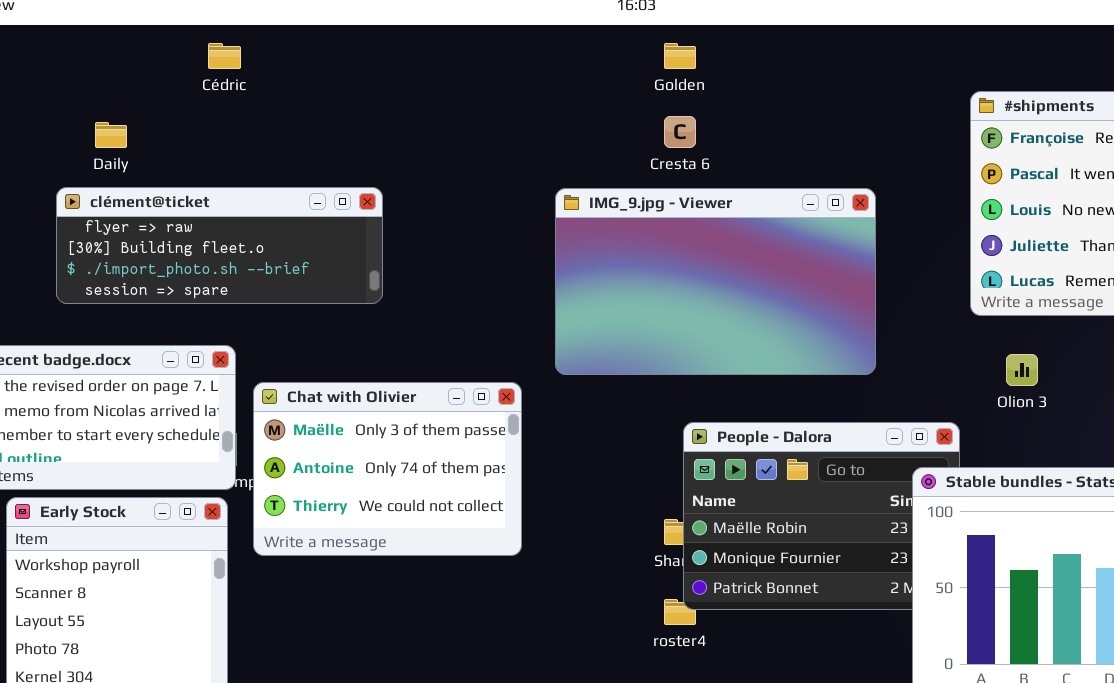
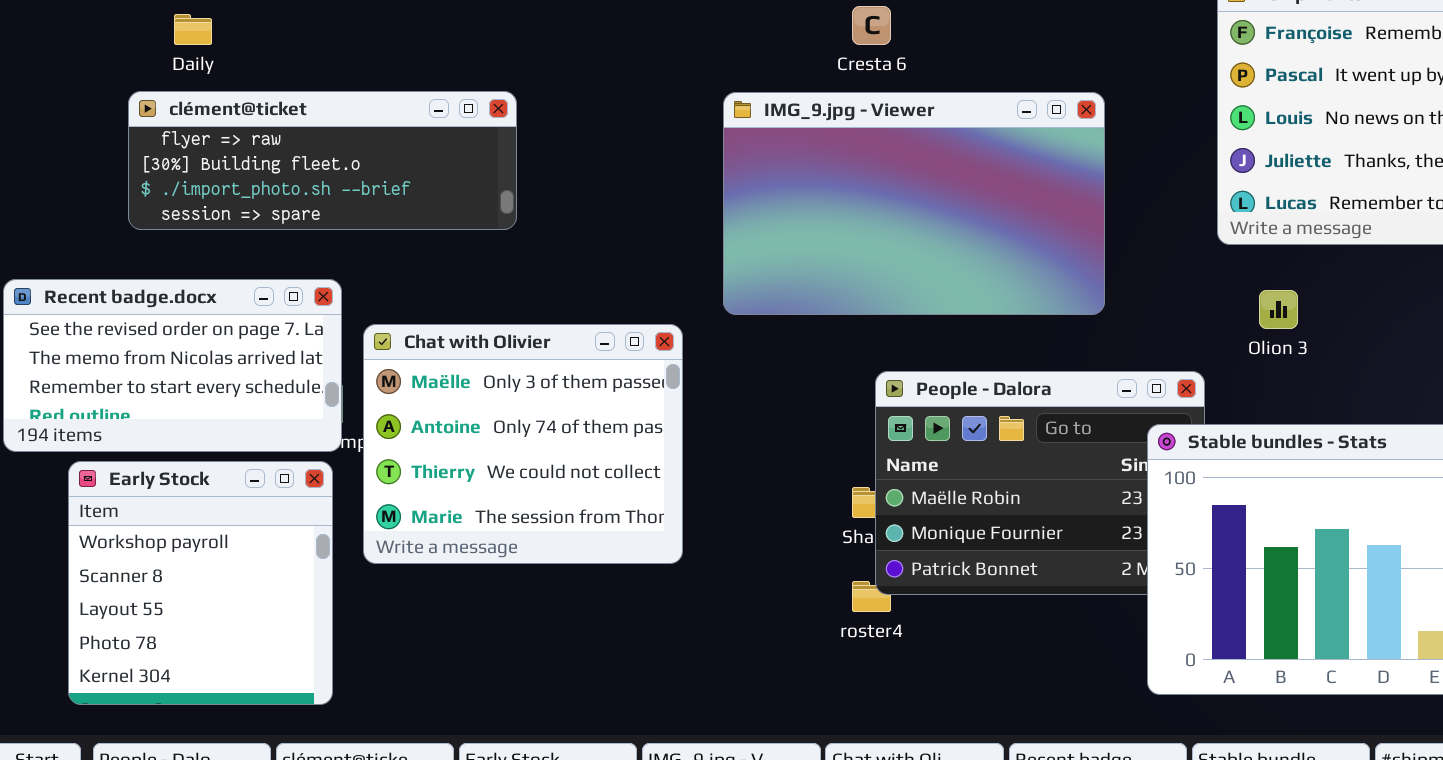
Chat with Olivier: [253,382,522,556] -> [363,324,683,564], resized

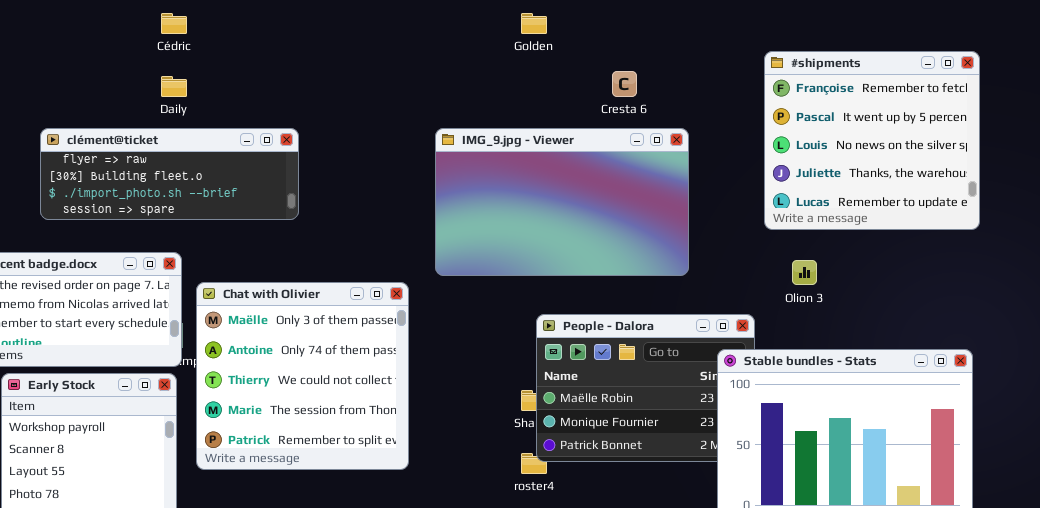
Cresta 6: [852,6,891,45] -> [612,71,637,97], moved
Daily: [174,14,212,45] -> [161,76,187,97], moved
Chat with Olivier: [363,324,683,564] -> [196,282,409,470], resized

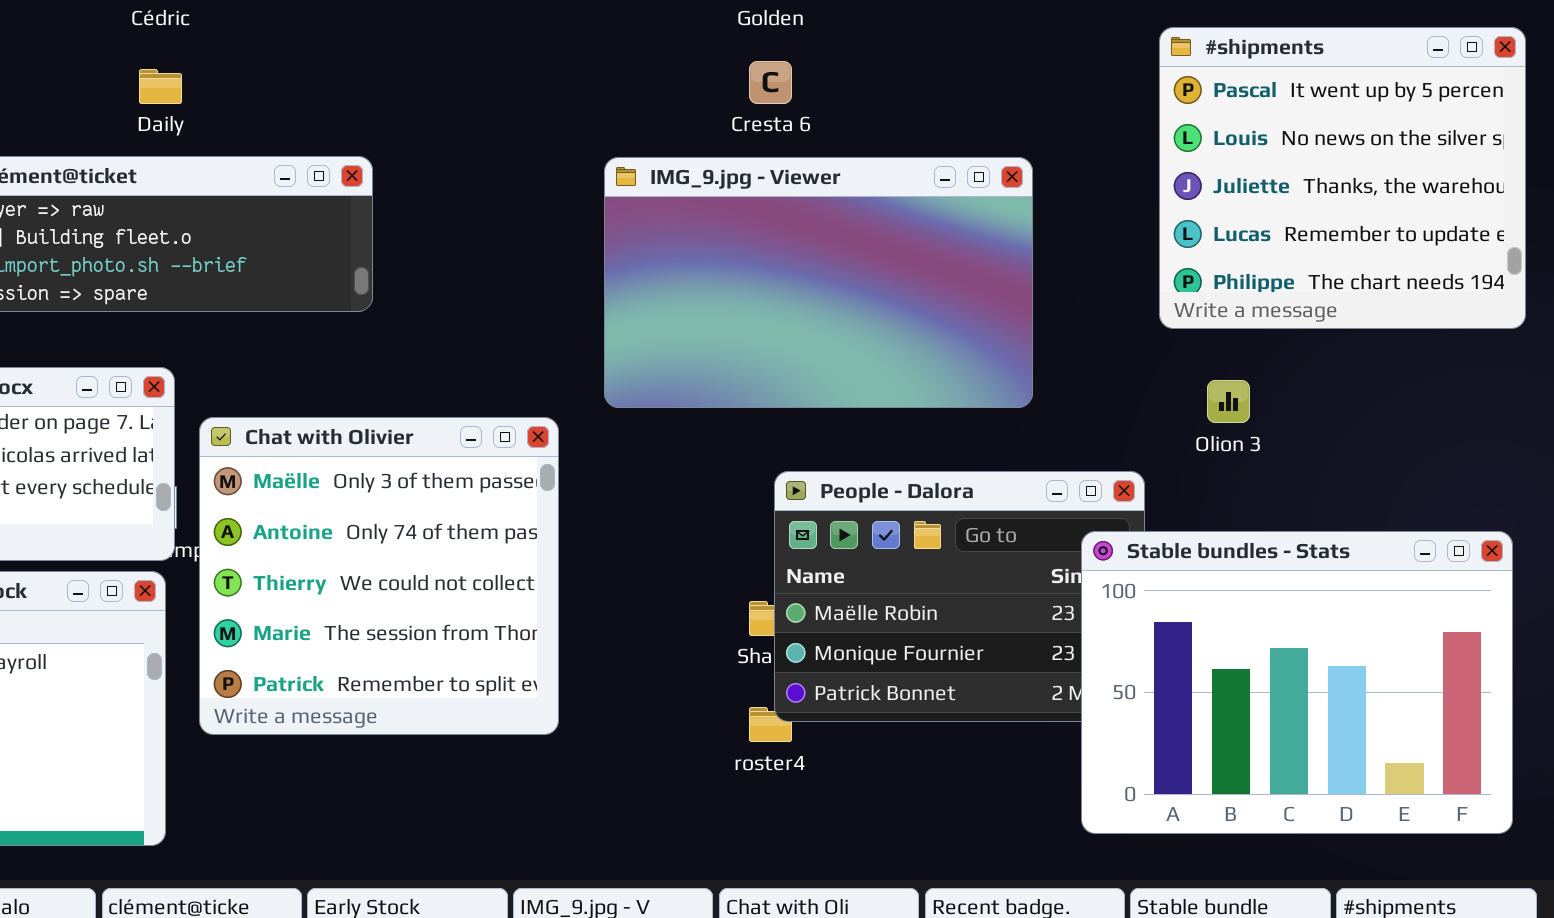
#shipments: [764,51,980,230] -> [1159,27,1526,329], scrolled down 1 row
Cresta 6: [612,71,637,97] -> [749,61,792,104], moved

